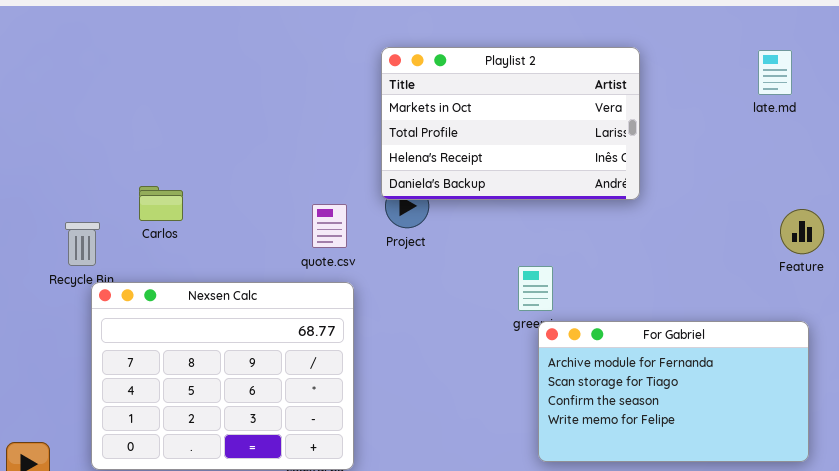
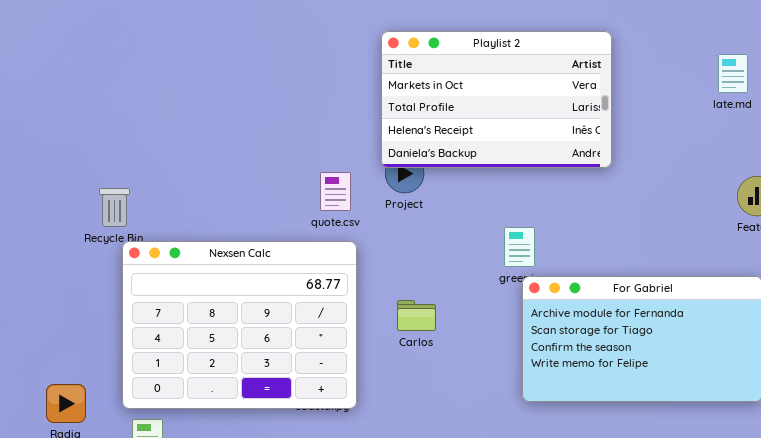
late.md: [758,50,792,95] -> [718,54,748,93], moved
Carlos: [139,186,183,221] -> [397,300,436,331], moved

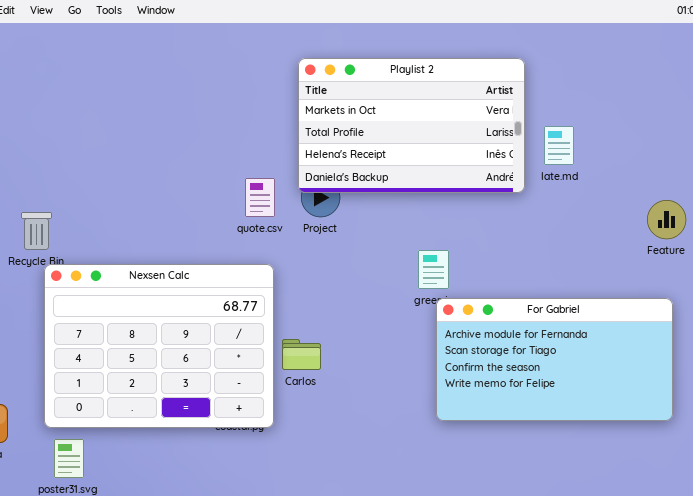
late.md: [718,54,748,93] -> [544,126,574,165], moved
quote.csv: [320,172,351,211] -> [245,178,275,217], moved
Carlos: [397,300,436,331] -> [282,339,321,370], moved

